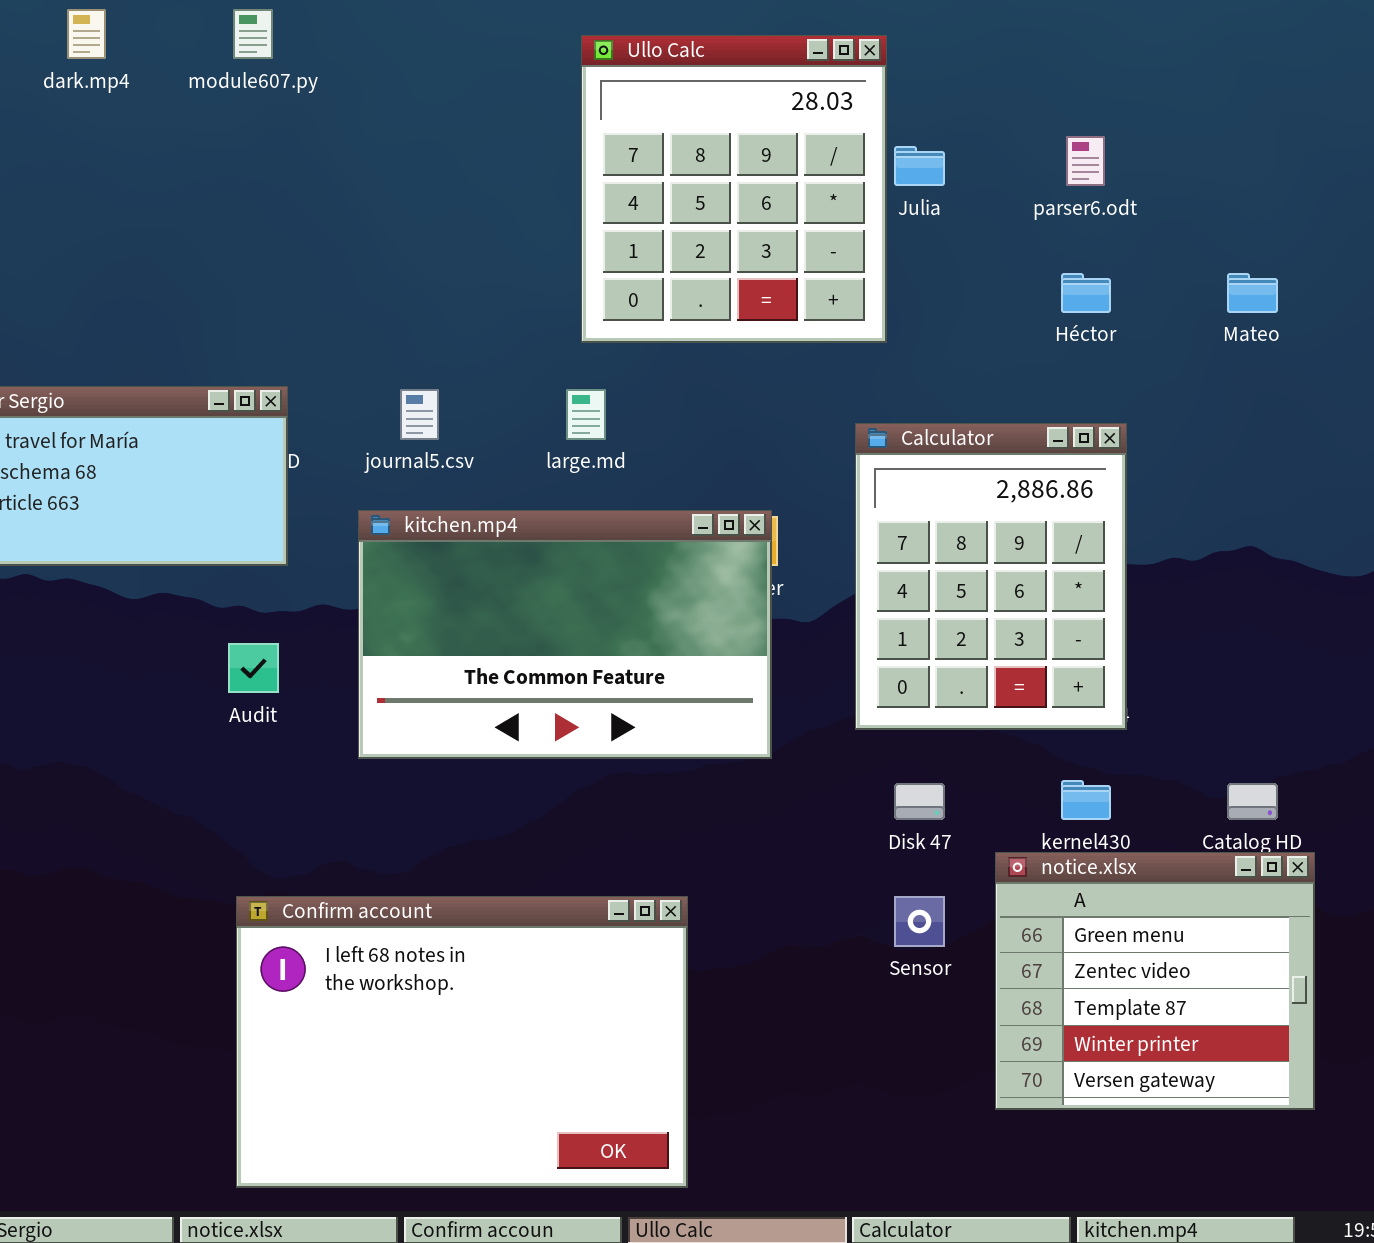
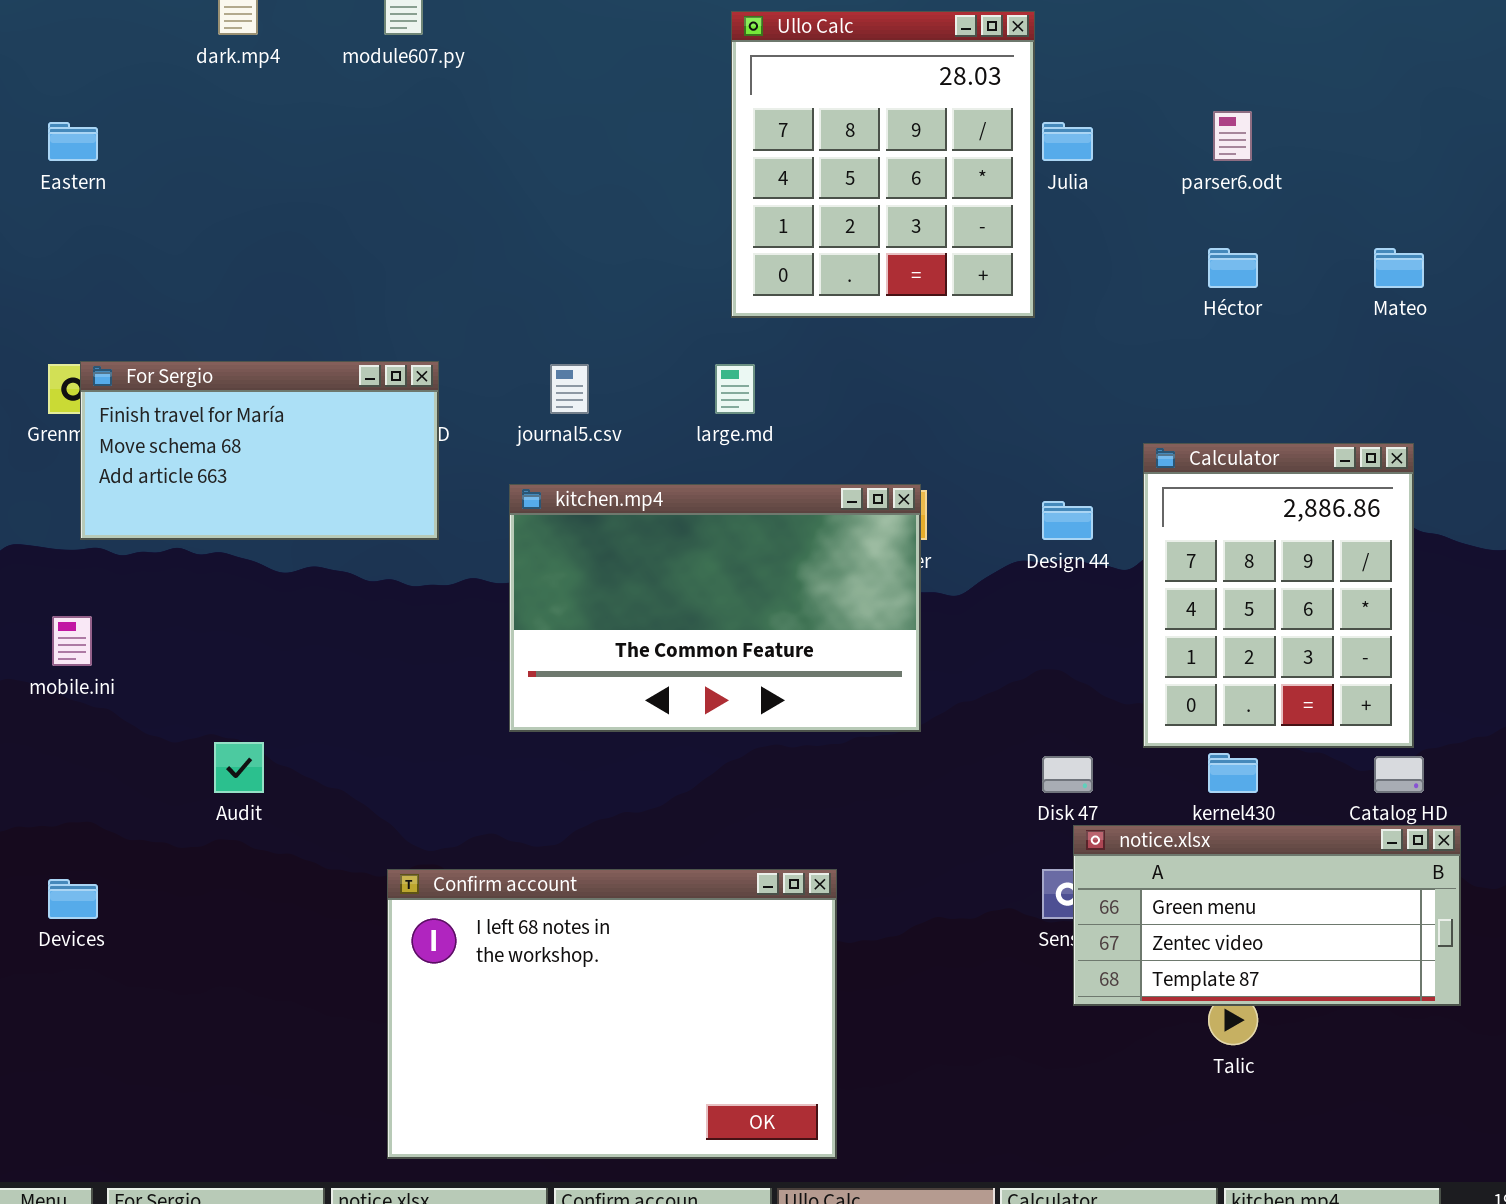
Calculator: [855,423,1127,730] -> [1143,443,1414,748], moved
Audit: [228,643,279,693] -> [214,742,264,793], moved
notice.xlsx: [995,852,1315,1110] -> [1073,825,1461,1006], resized

